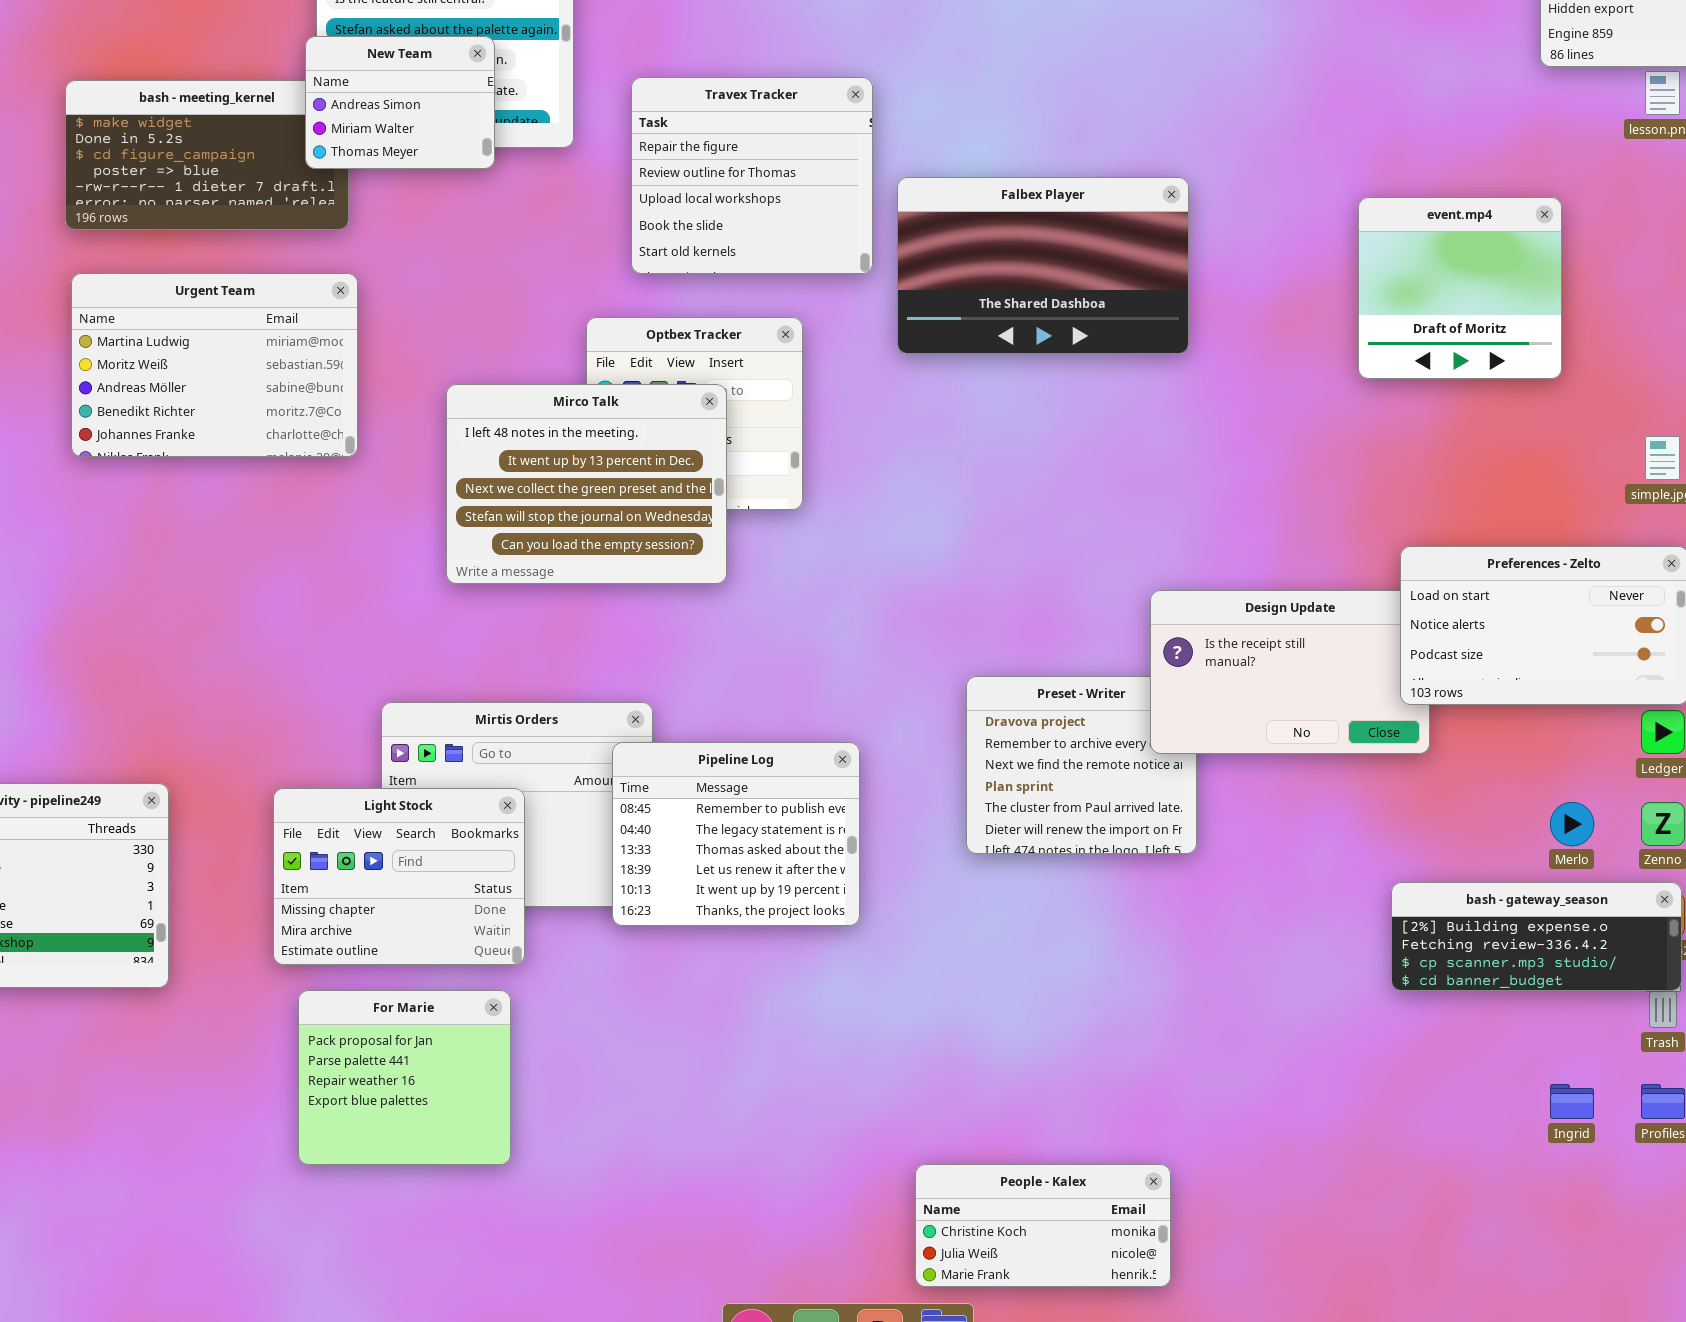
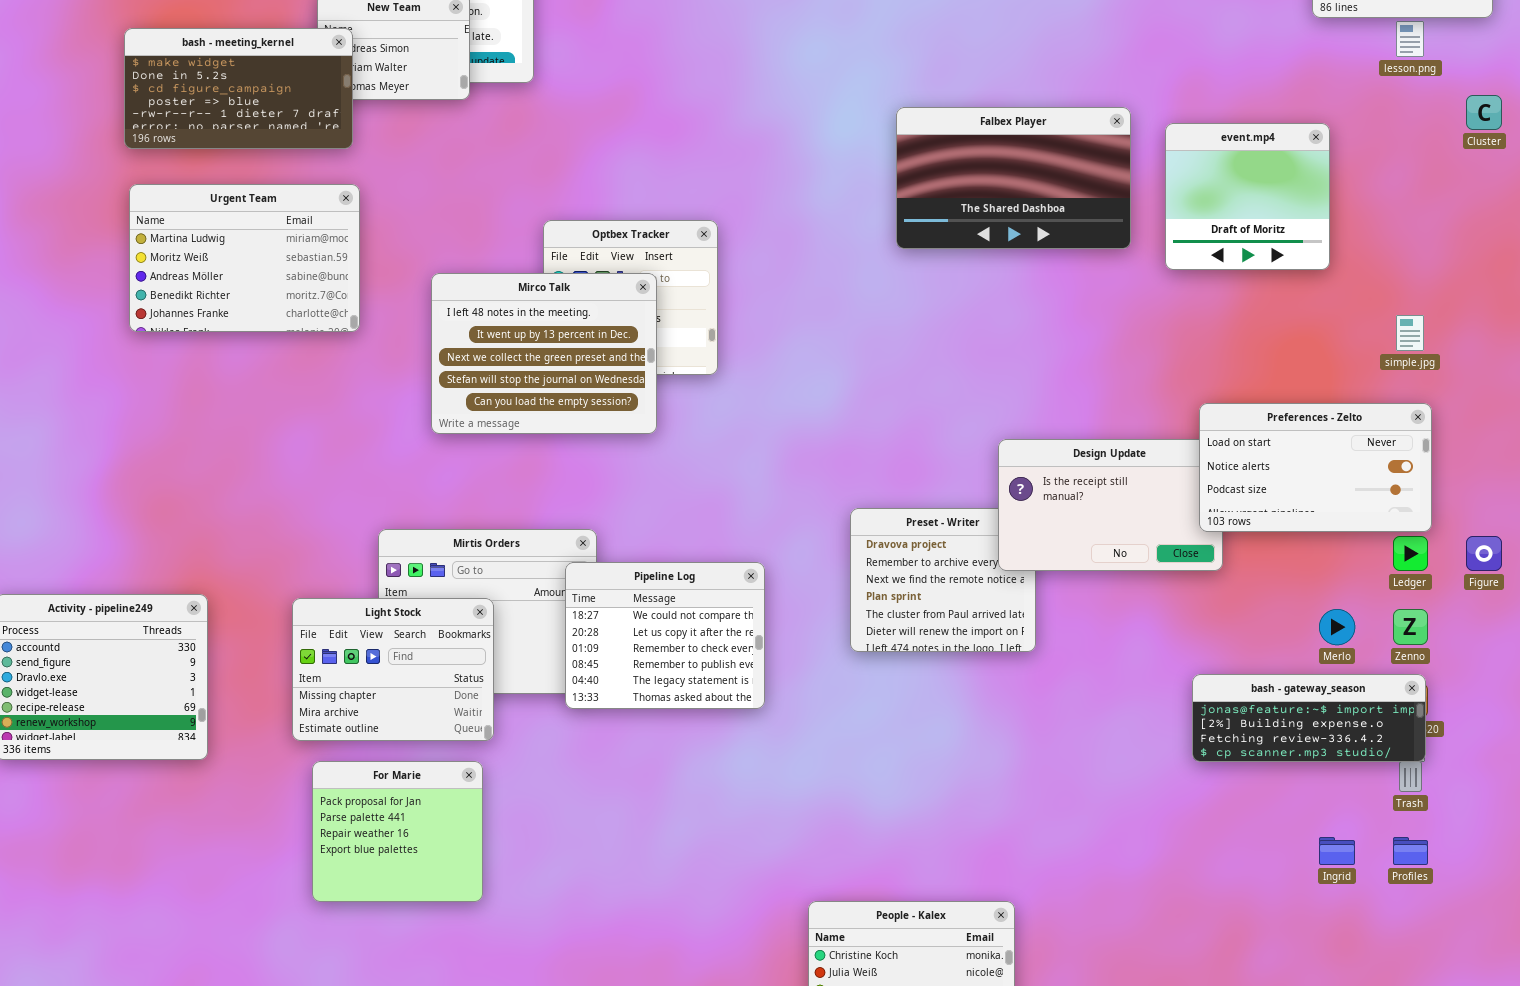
Travex Tracker: [631,77,873,274] -> none, closed
bash - meeting_kernel: [65,80,349,230] -> [124,28,353,149], raised
Falbex Player: [897,177,1189,354] -> [896,107,1131,249], moved
Pipeline Log: [612,742,860,926] -> [565,562,765,709], scrolled up 3 rows
bash - gateway_season: [1391,882,1682,991] -> [1192,674,1426,762], scrolled up 1 row

